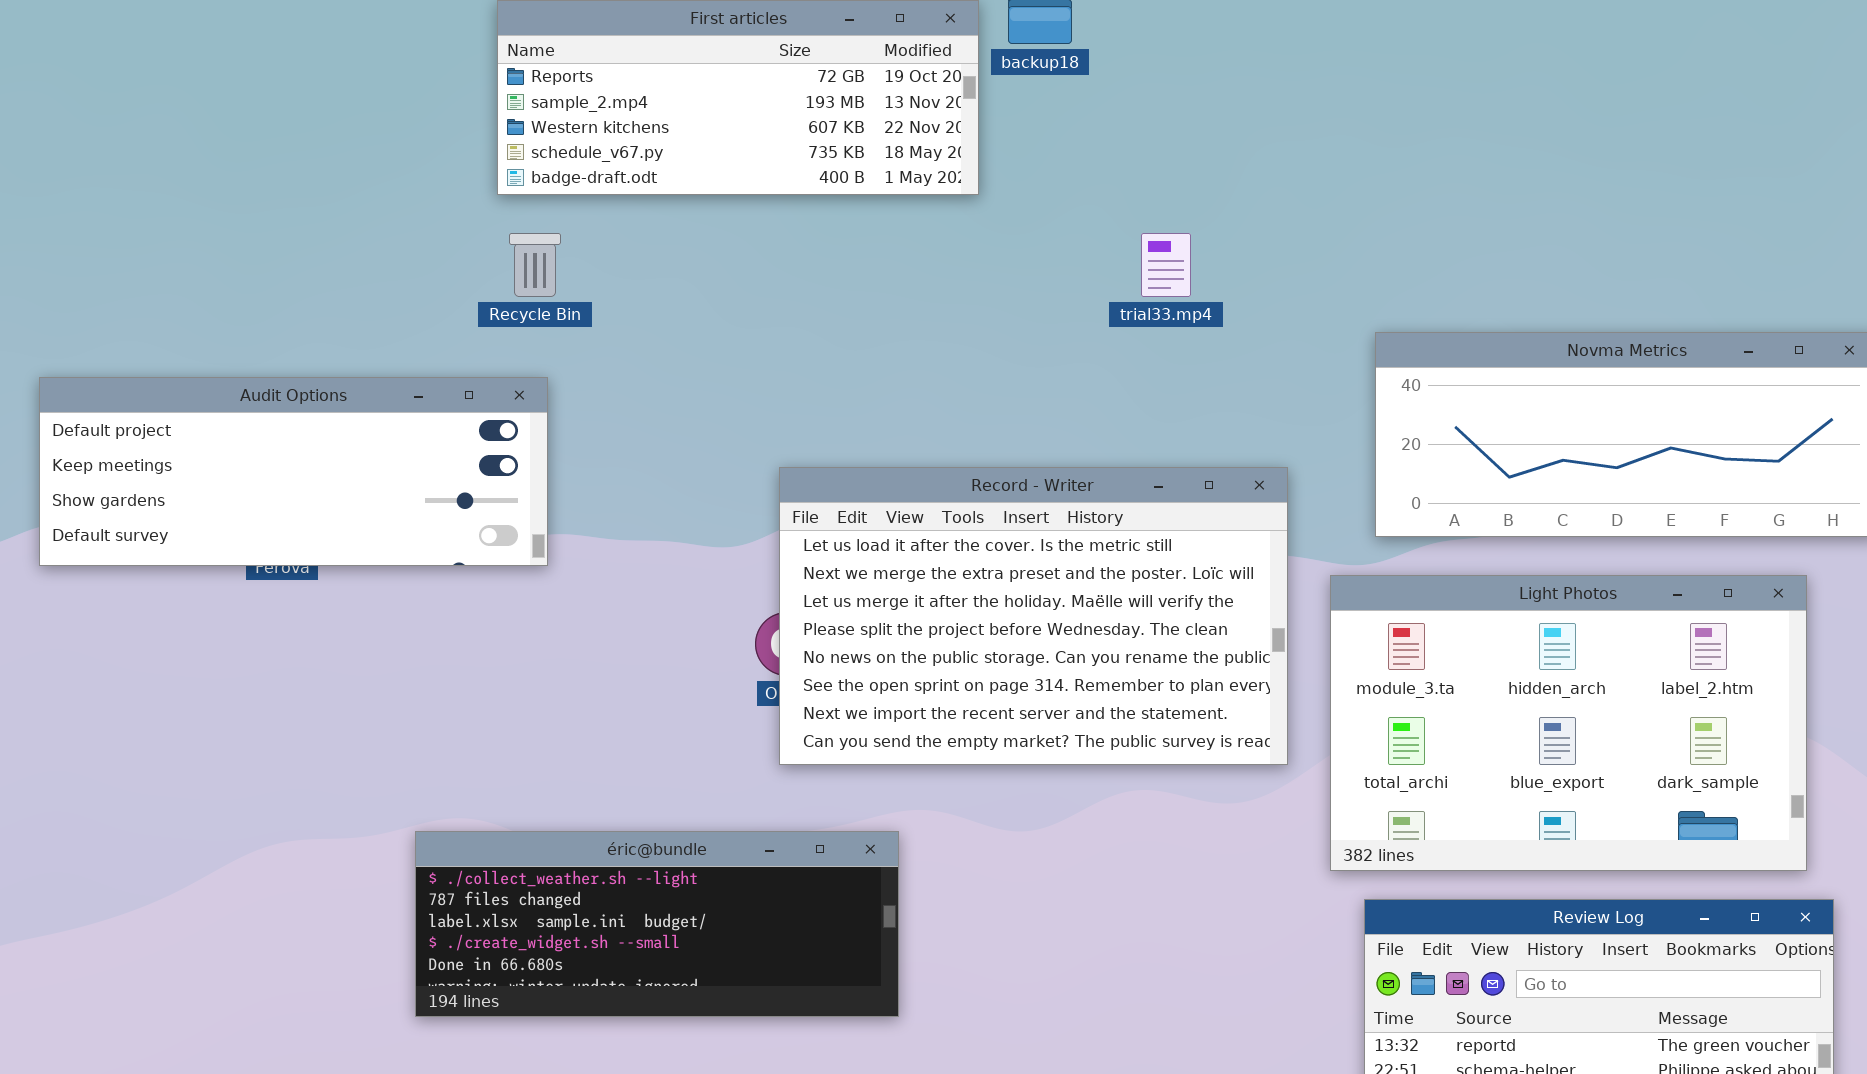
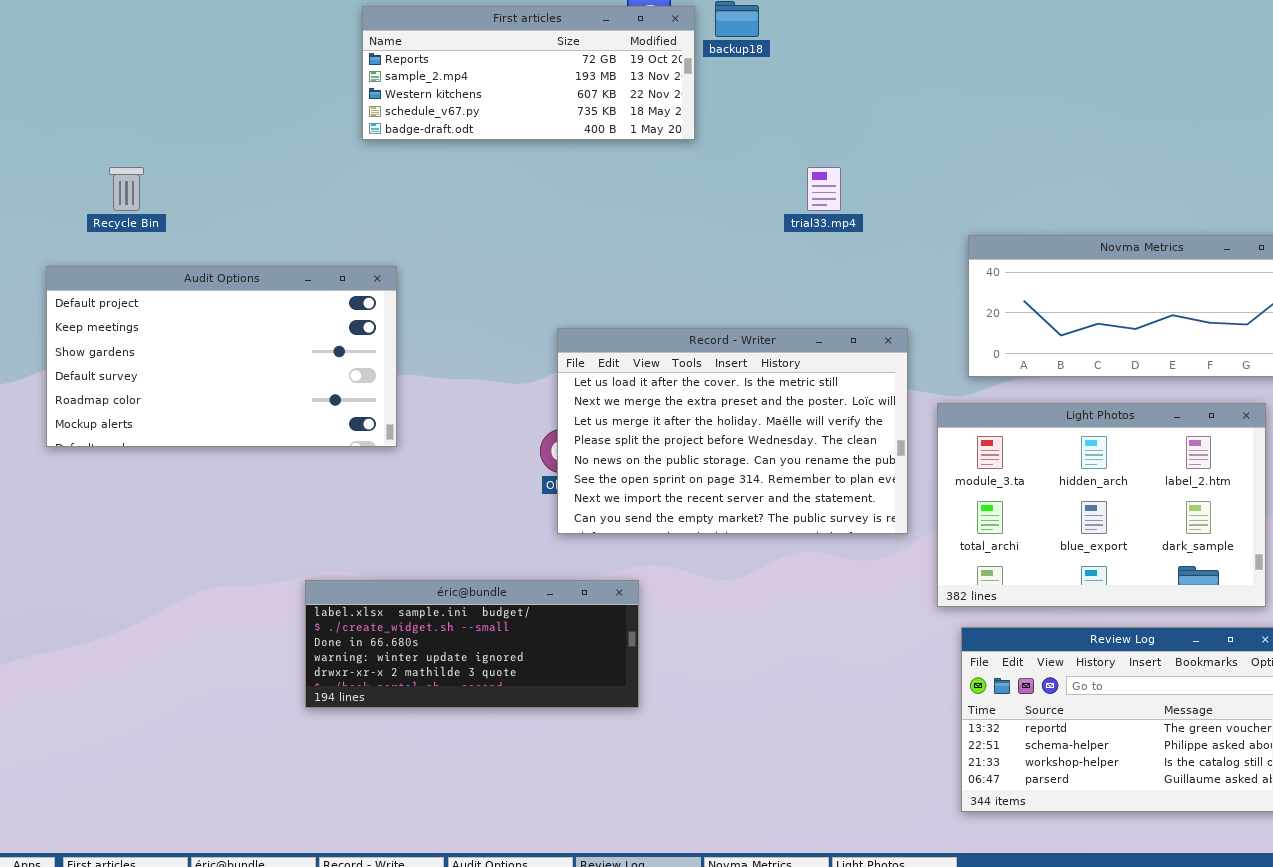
Recycle Bin: [509,233,561,297] -> [109,167,144,211], moved
Audit Options: [39,377,548,566] -> [46,266,397,447], resized
éric@bundle: [415,831,899,1017] -> [305,580,639,708], scrolled down 2 rows

